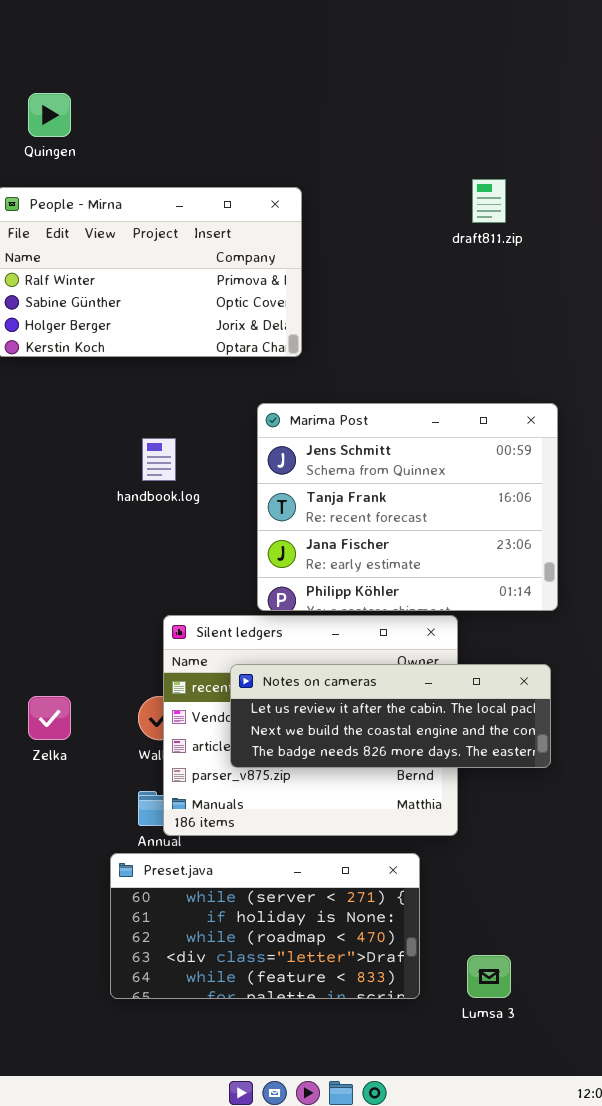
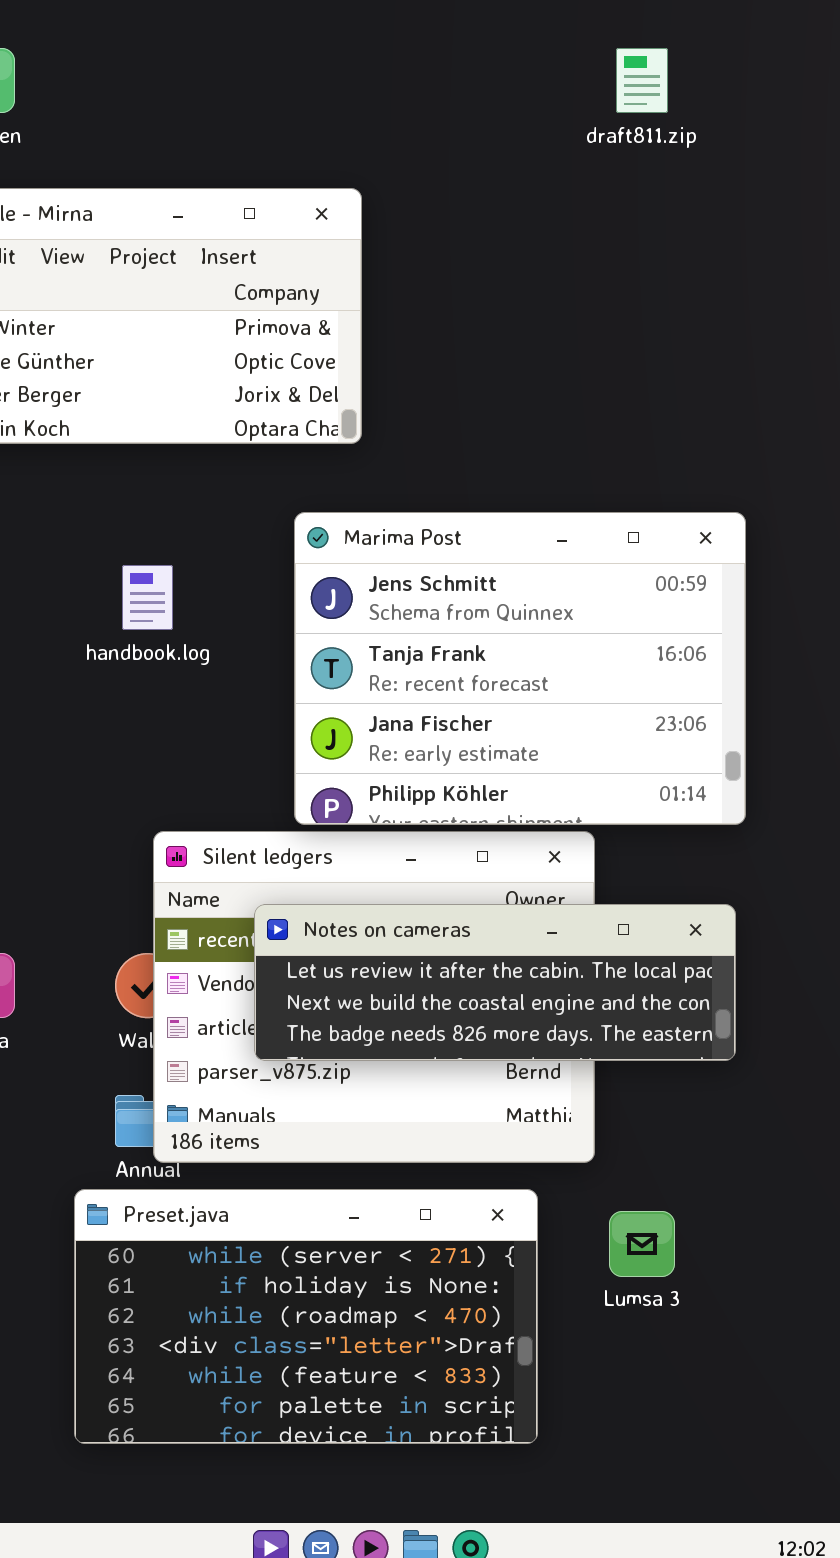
draft811.zip: [472,179,506,223] -> [616,48,668,113], moved
Preset.java: [110,853,420,999] -> [74,1189,538,1444], resized
Lumsa 3: [467,955,511,998] -> [609,1211,675,1277], moved

